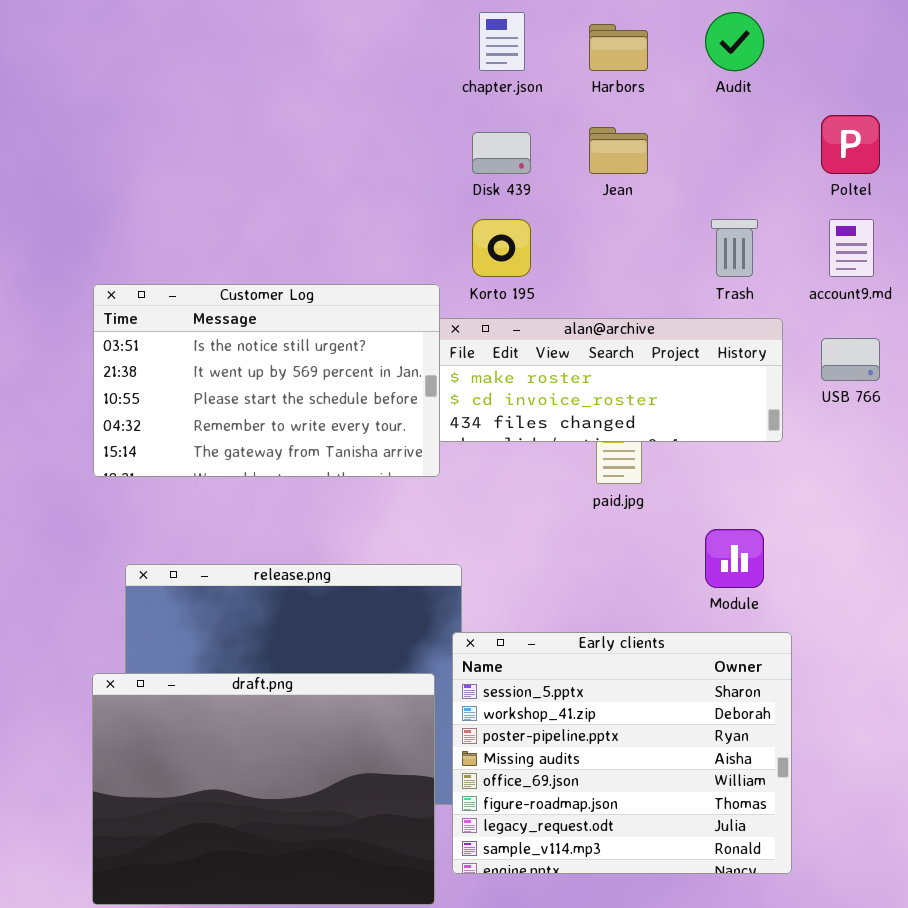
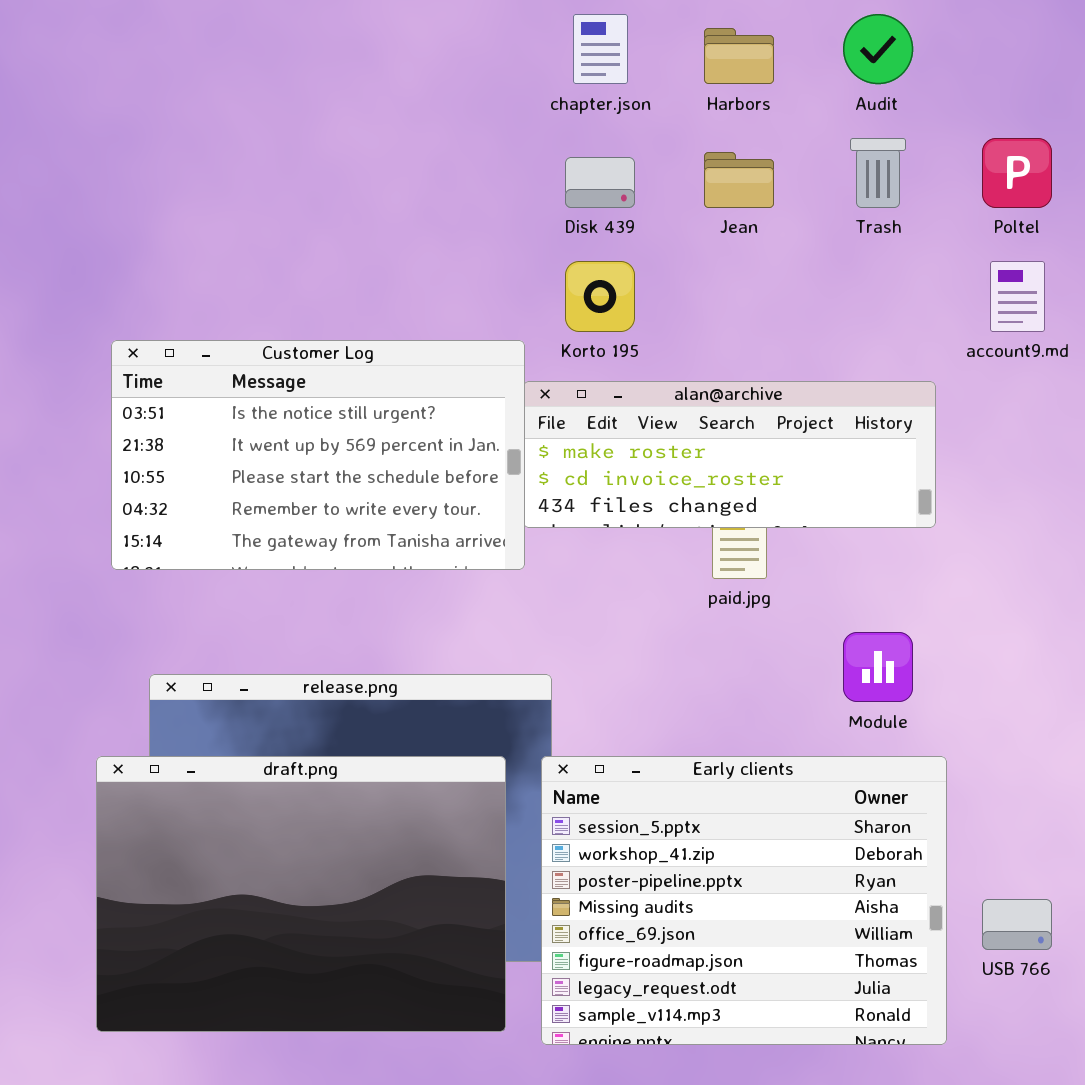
Trash: [711,219,758,277] -> [850,138,906,208], moved
USB 766: [821,338,880,381] -> [982,899,1052,950], moved
draft.png: [92,673,435,905] -> [96,756,506,1032], moved

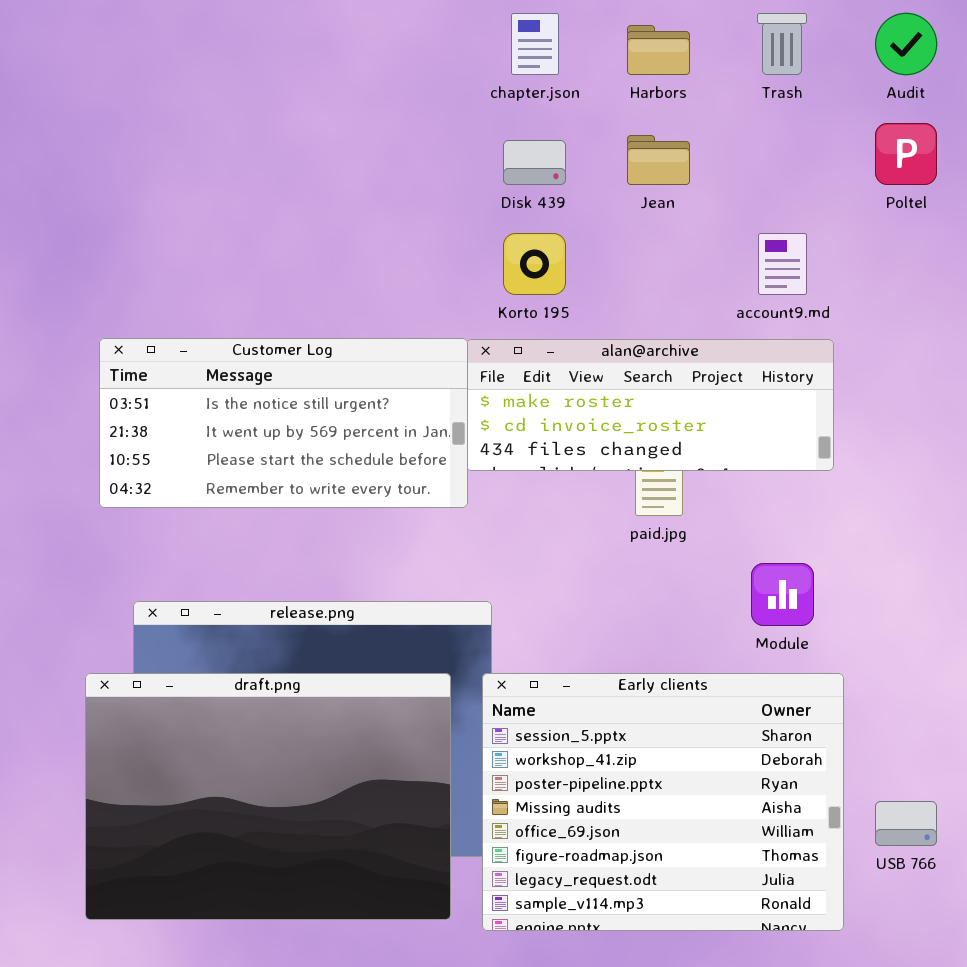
Audit: [843,14,913,84] -> [875,13,937,75], moved
Trash: [850,138,906,208] -> [757,13,807,75], moved
account9.md: [990,261,1045,332] -> [758,233,807,295], moved
Customer Log: [111,340,525,570] -> [99,338,468,508], resized

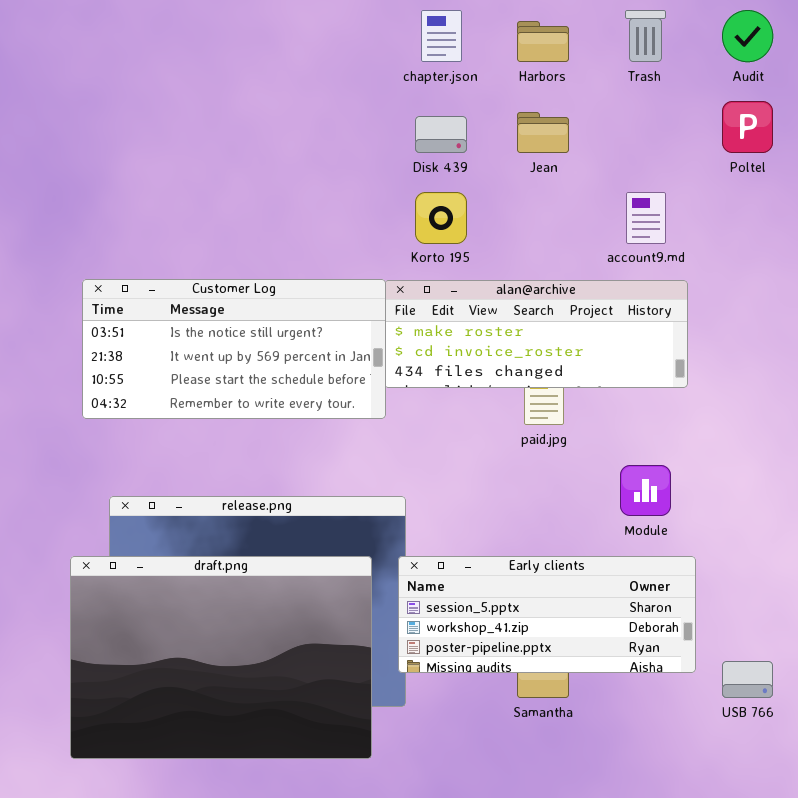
Early clients: [482,673,844,931] -> [398,556,696,673], resized

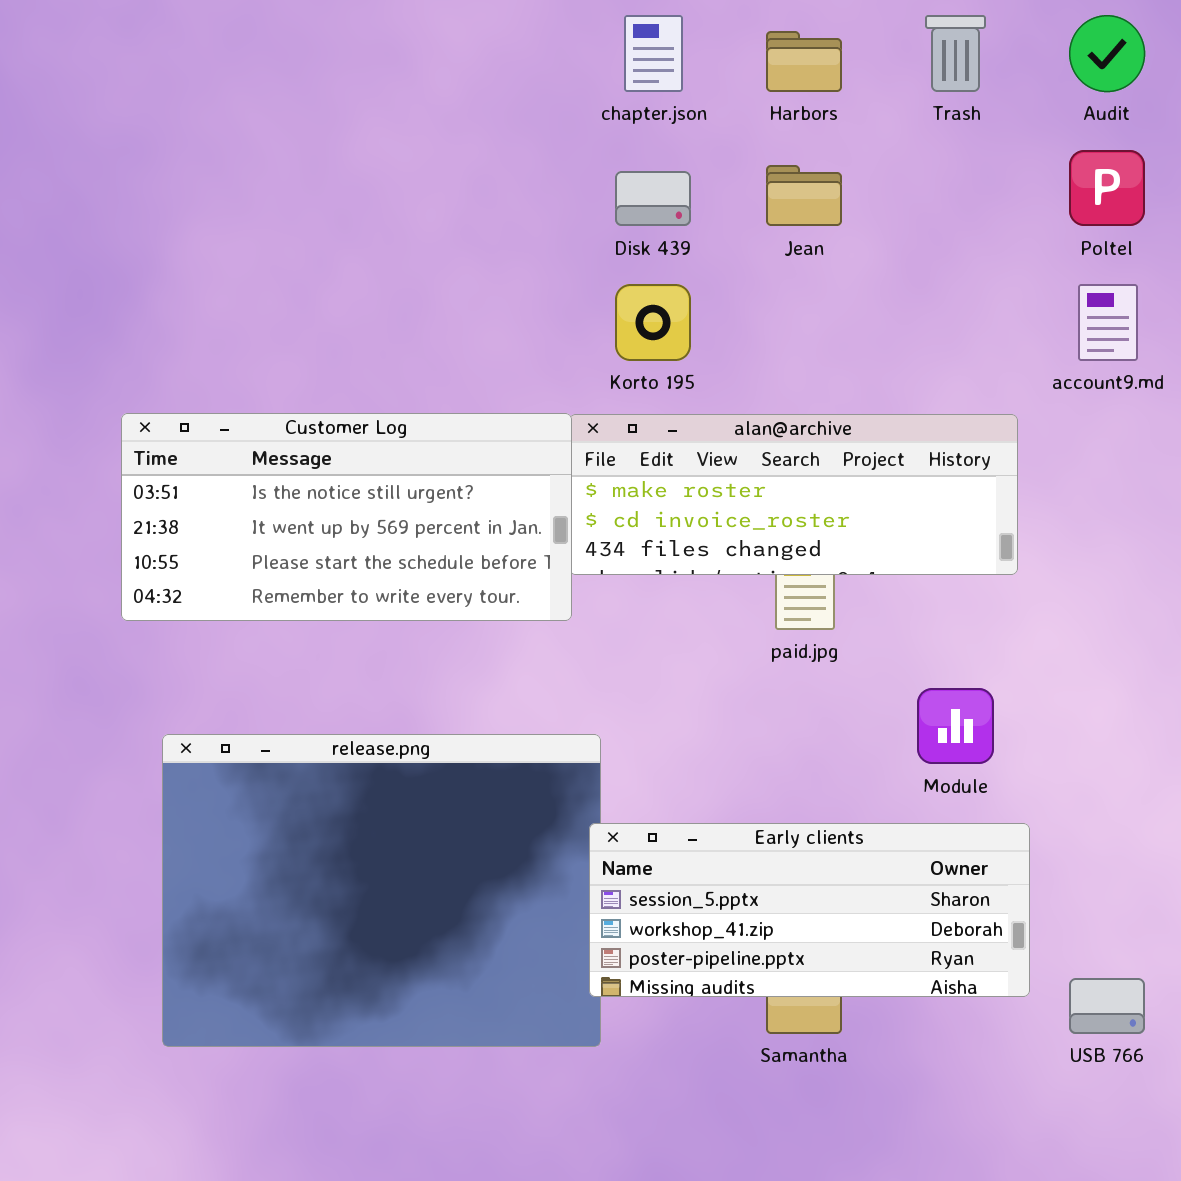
account9.md: [626,192,666,244] -> [1078,284,1138,361], moved
draft.png: [70,556,372,759] -> none, closed

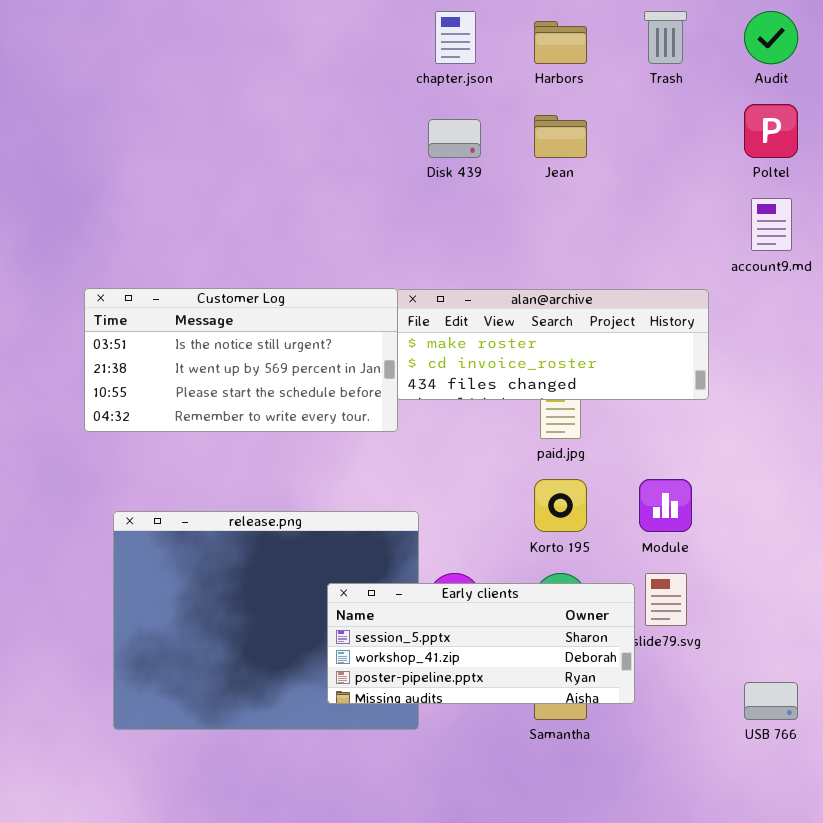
Korto 195: [615,284,691,361] -> [534,479,587,532], moved
Early clients: [589,823,1030,997] -> [327,583,635,704], moved

